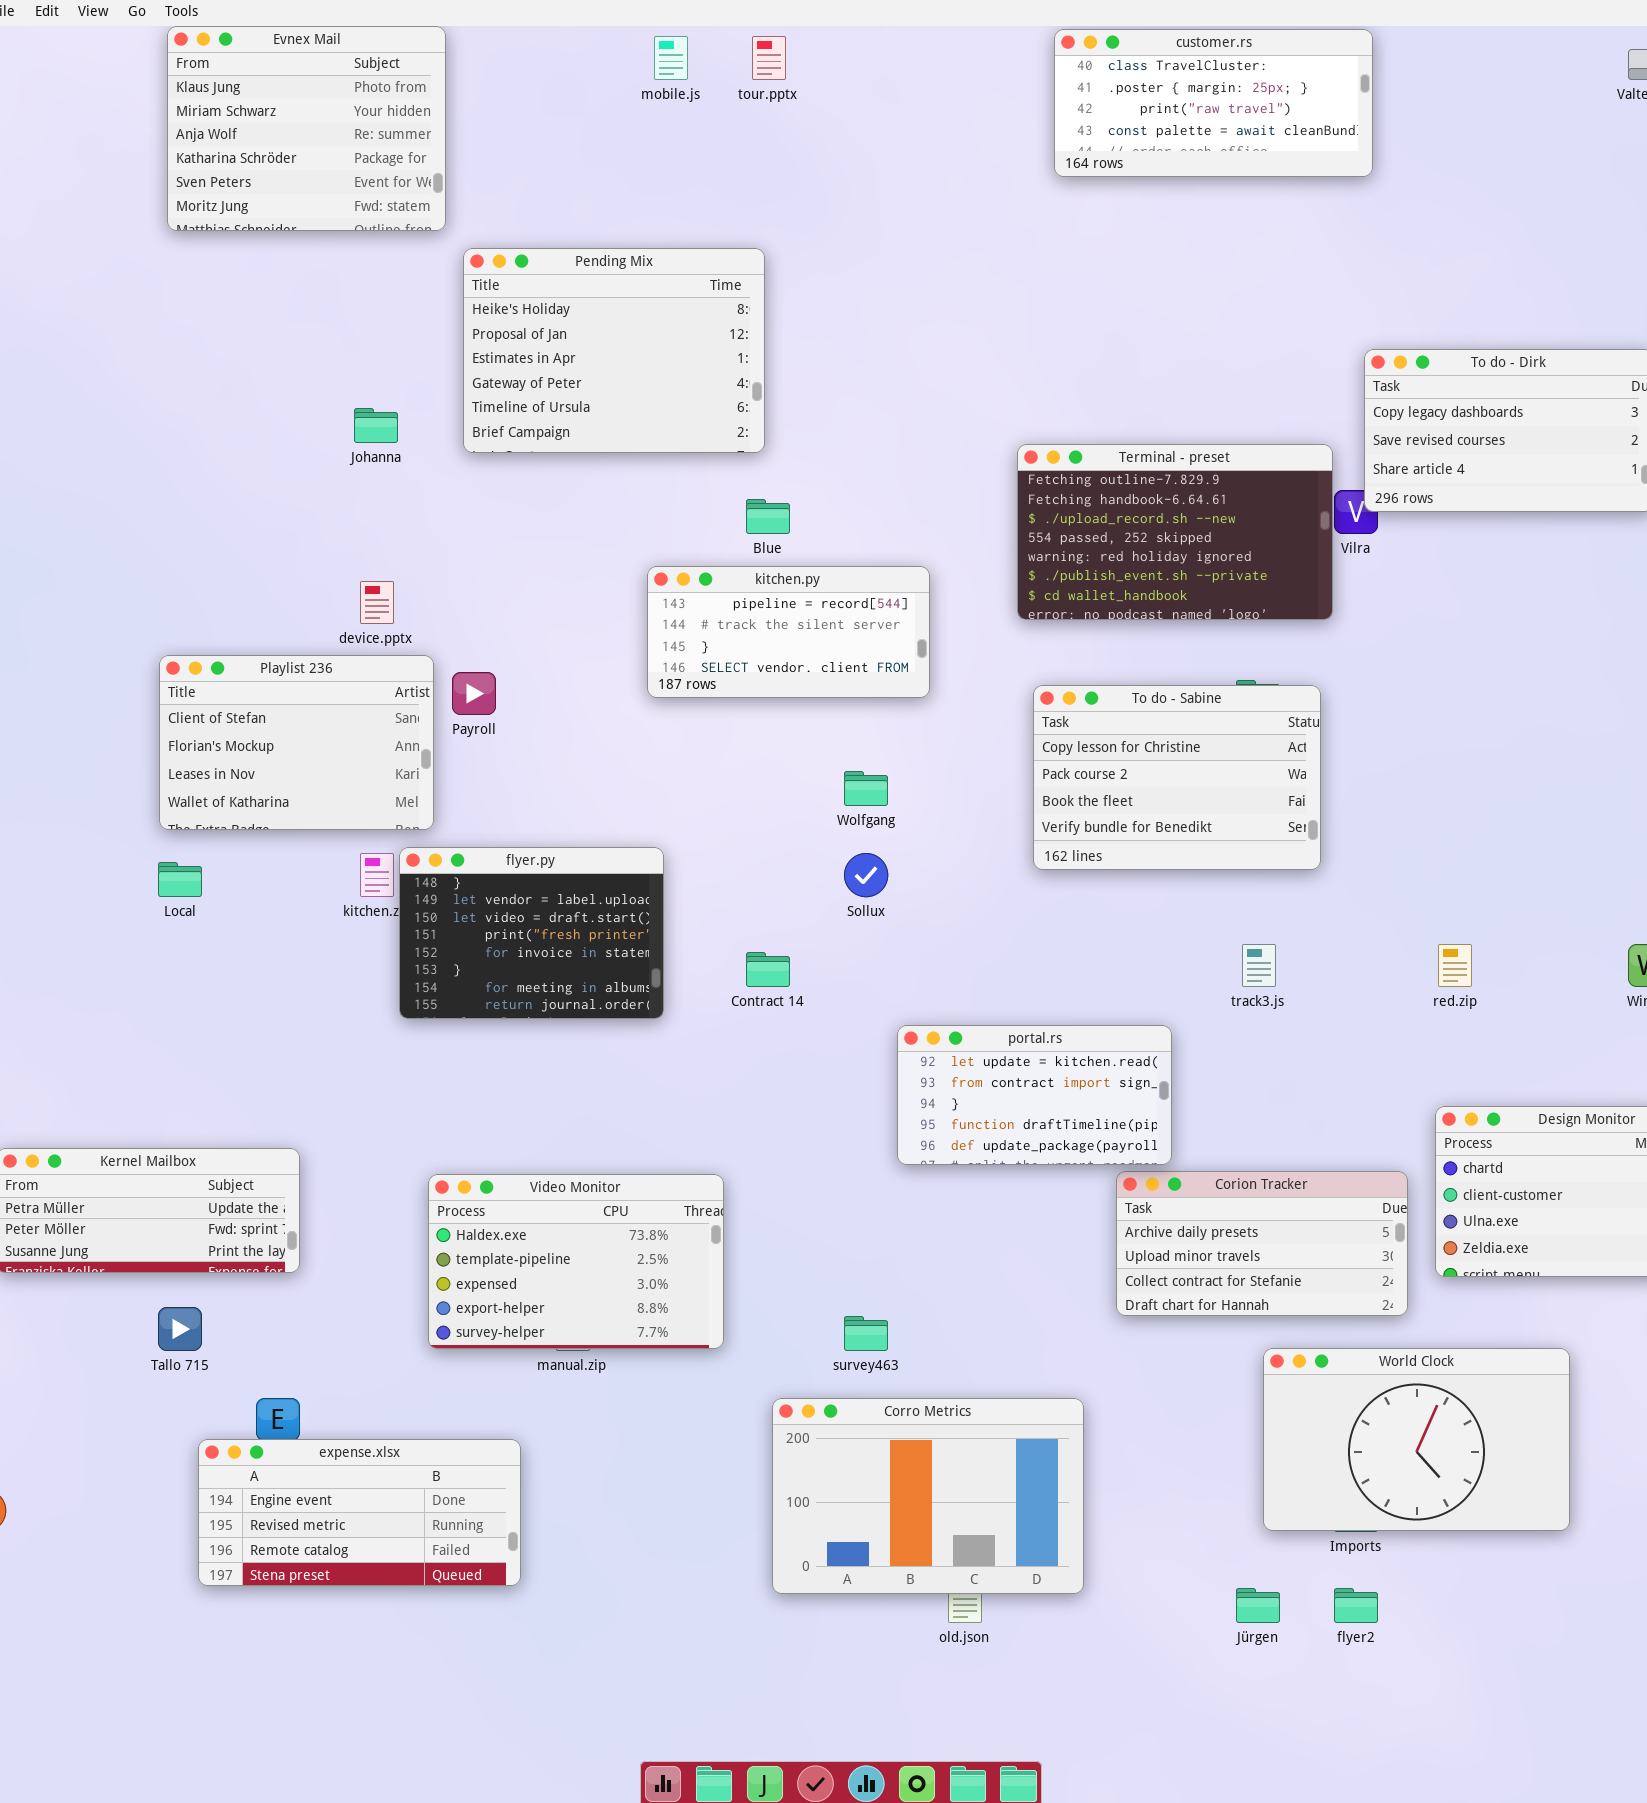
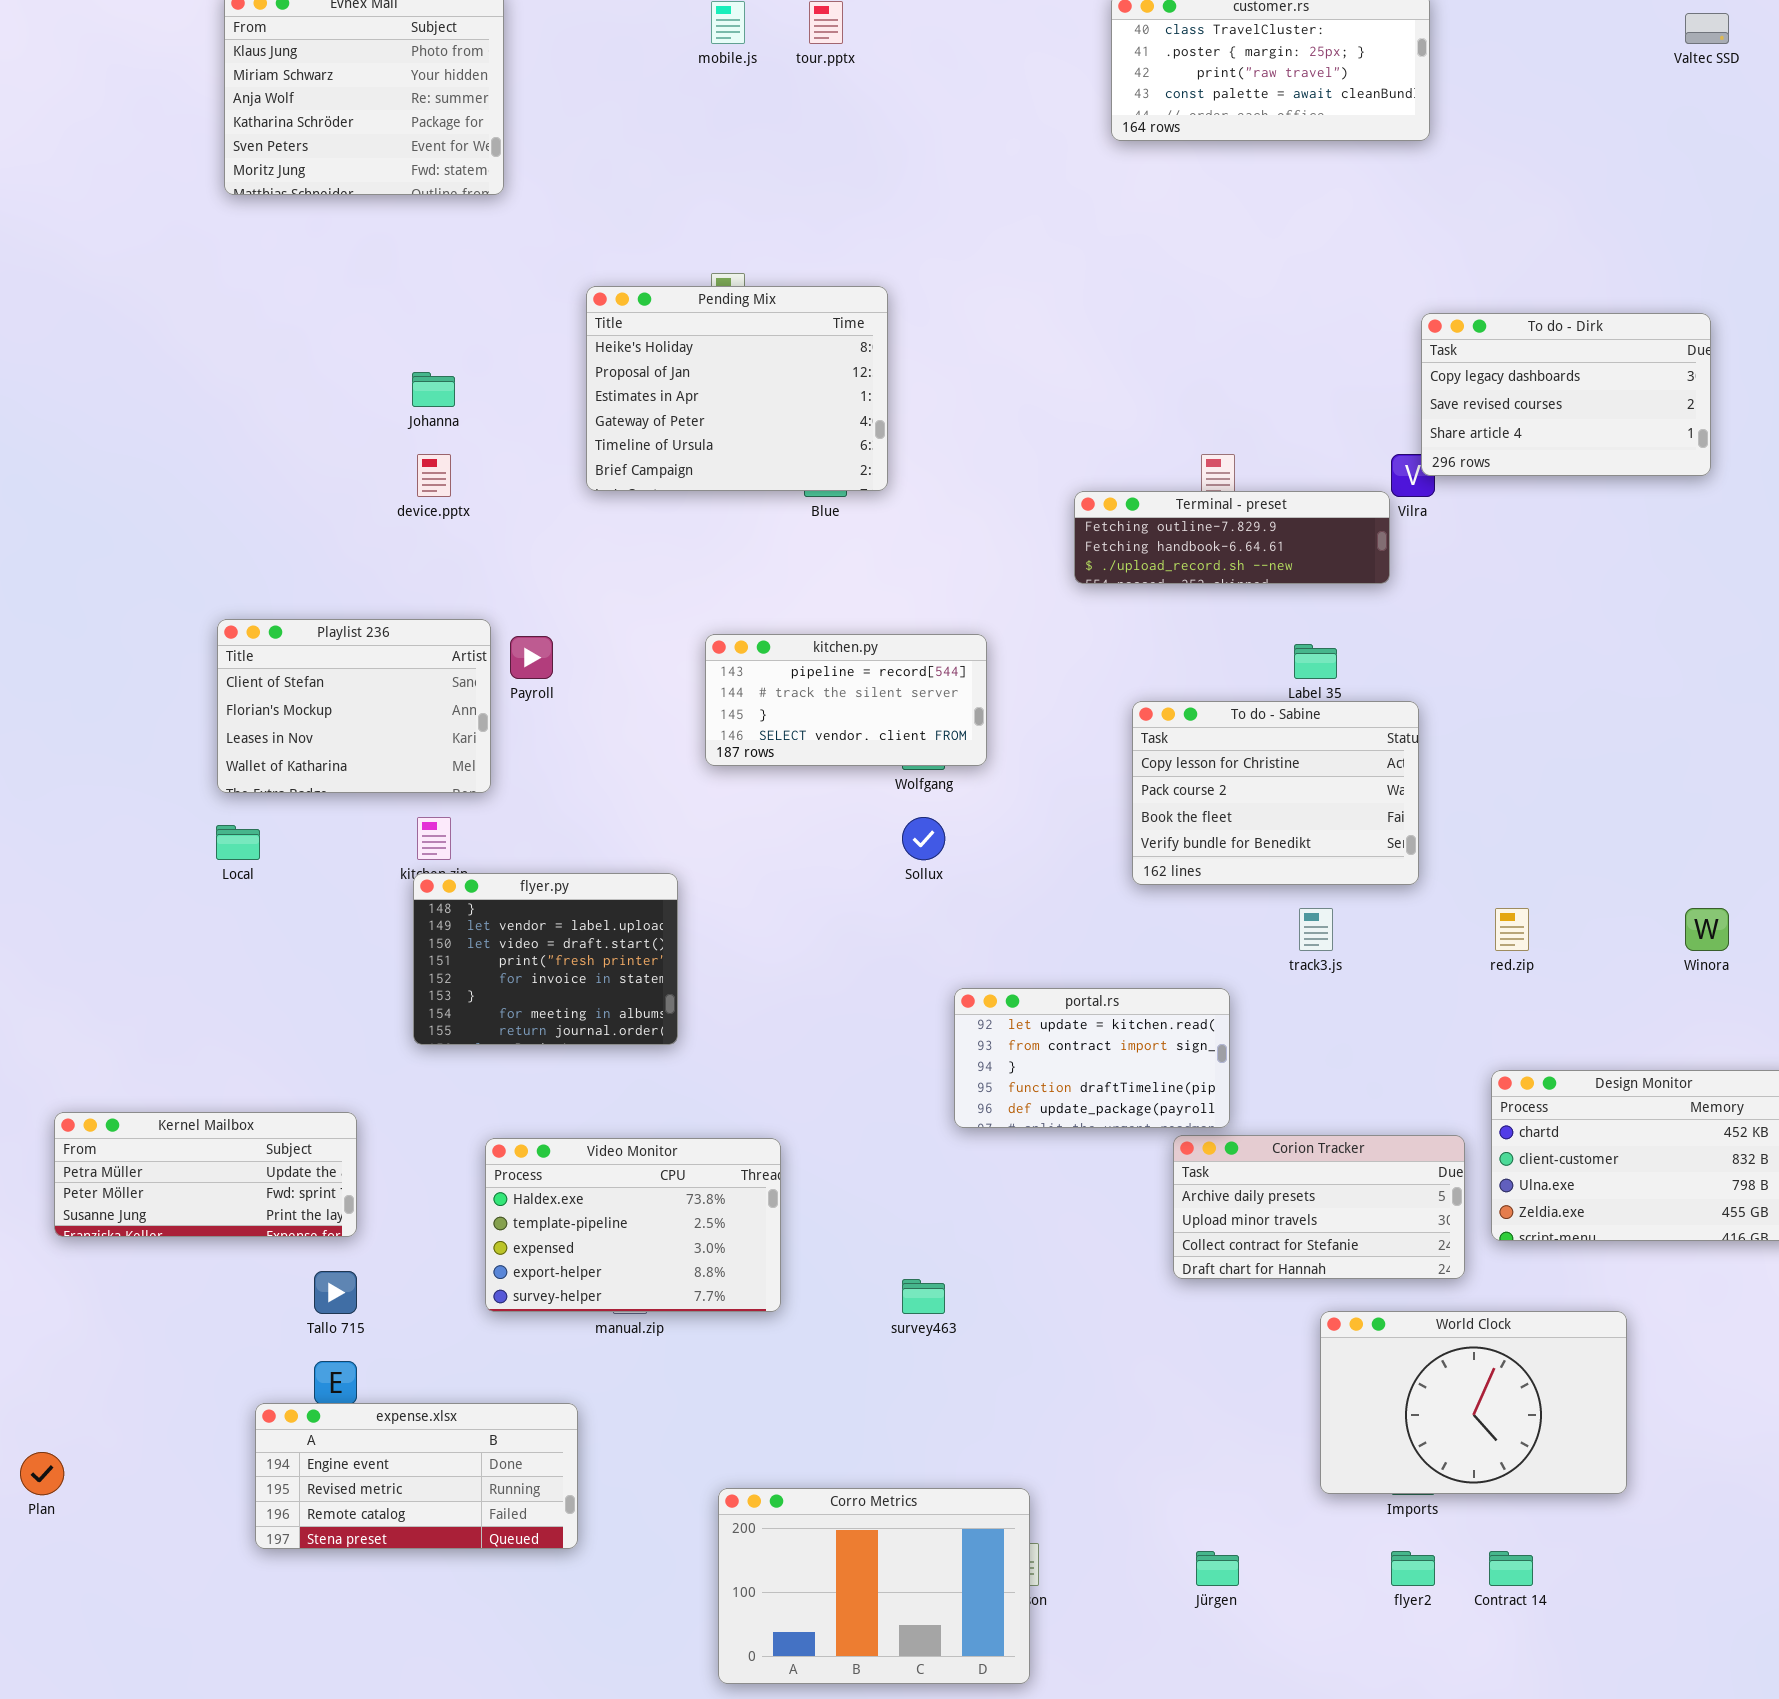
Pending Mix: [463,248,765,453] -> [586,286,888,491], moved
Terminal - preset: [1017,444,1333,620] -> [1074,491,1390,584], resized
kitchen.py: [647,566,930,698] -> [705,634,987,766], moved
device.pptx: [360,581,394,624] -> [417,454,451,497], moved
To do - Sabine: [1033,685,1321,870] -> [1132,701,1419,885], moved
flyer.py: [399,847,664,1019] -> [413,873,678,1045], moved
Contract 14: [746,952,790,987] -> [1489,1551,1533,1586], moved
Tallo 715: [158,1307,202,1351] -> [314,1271,357,1314], moved
Corro Metrics: [772,1398,1084,1594] -> [718,1488,1030,1684], moved
Jürgen: [1236,1588,1280,1623] -> [1196,1551,1239,1586], moved

